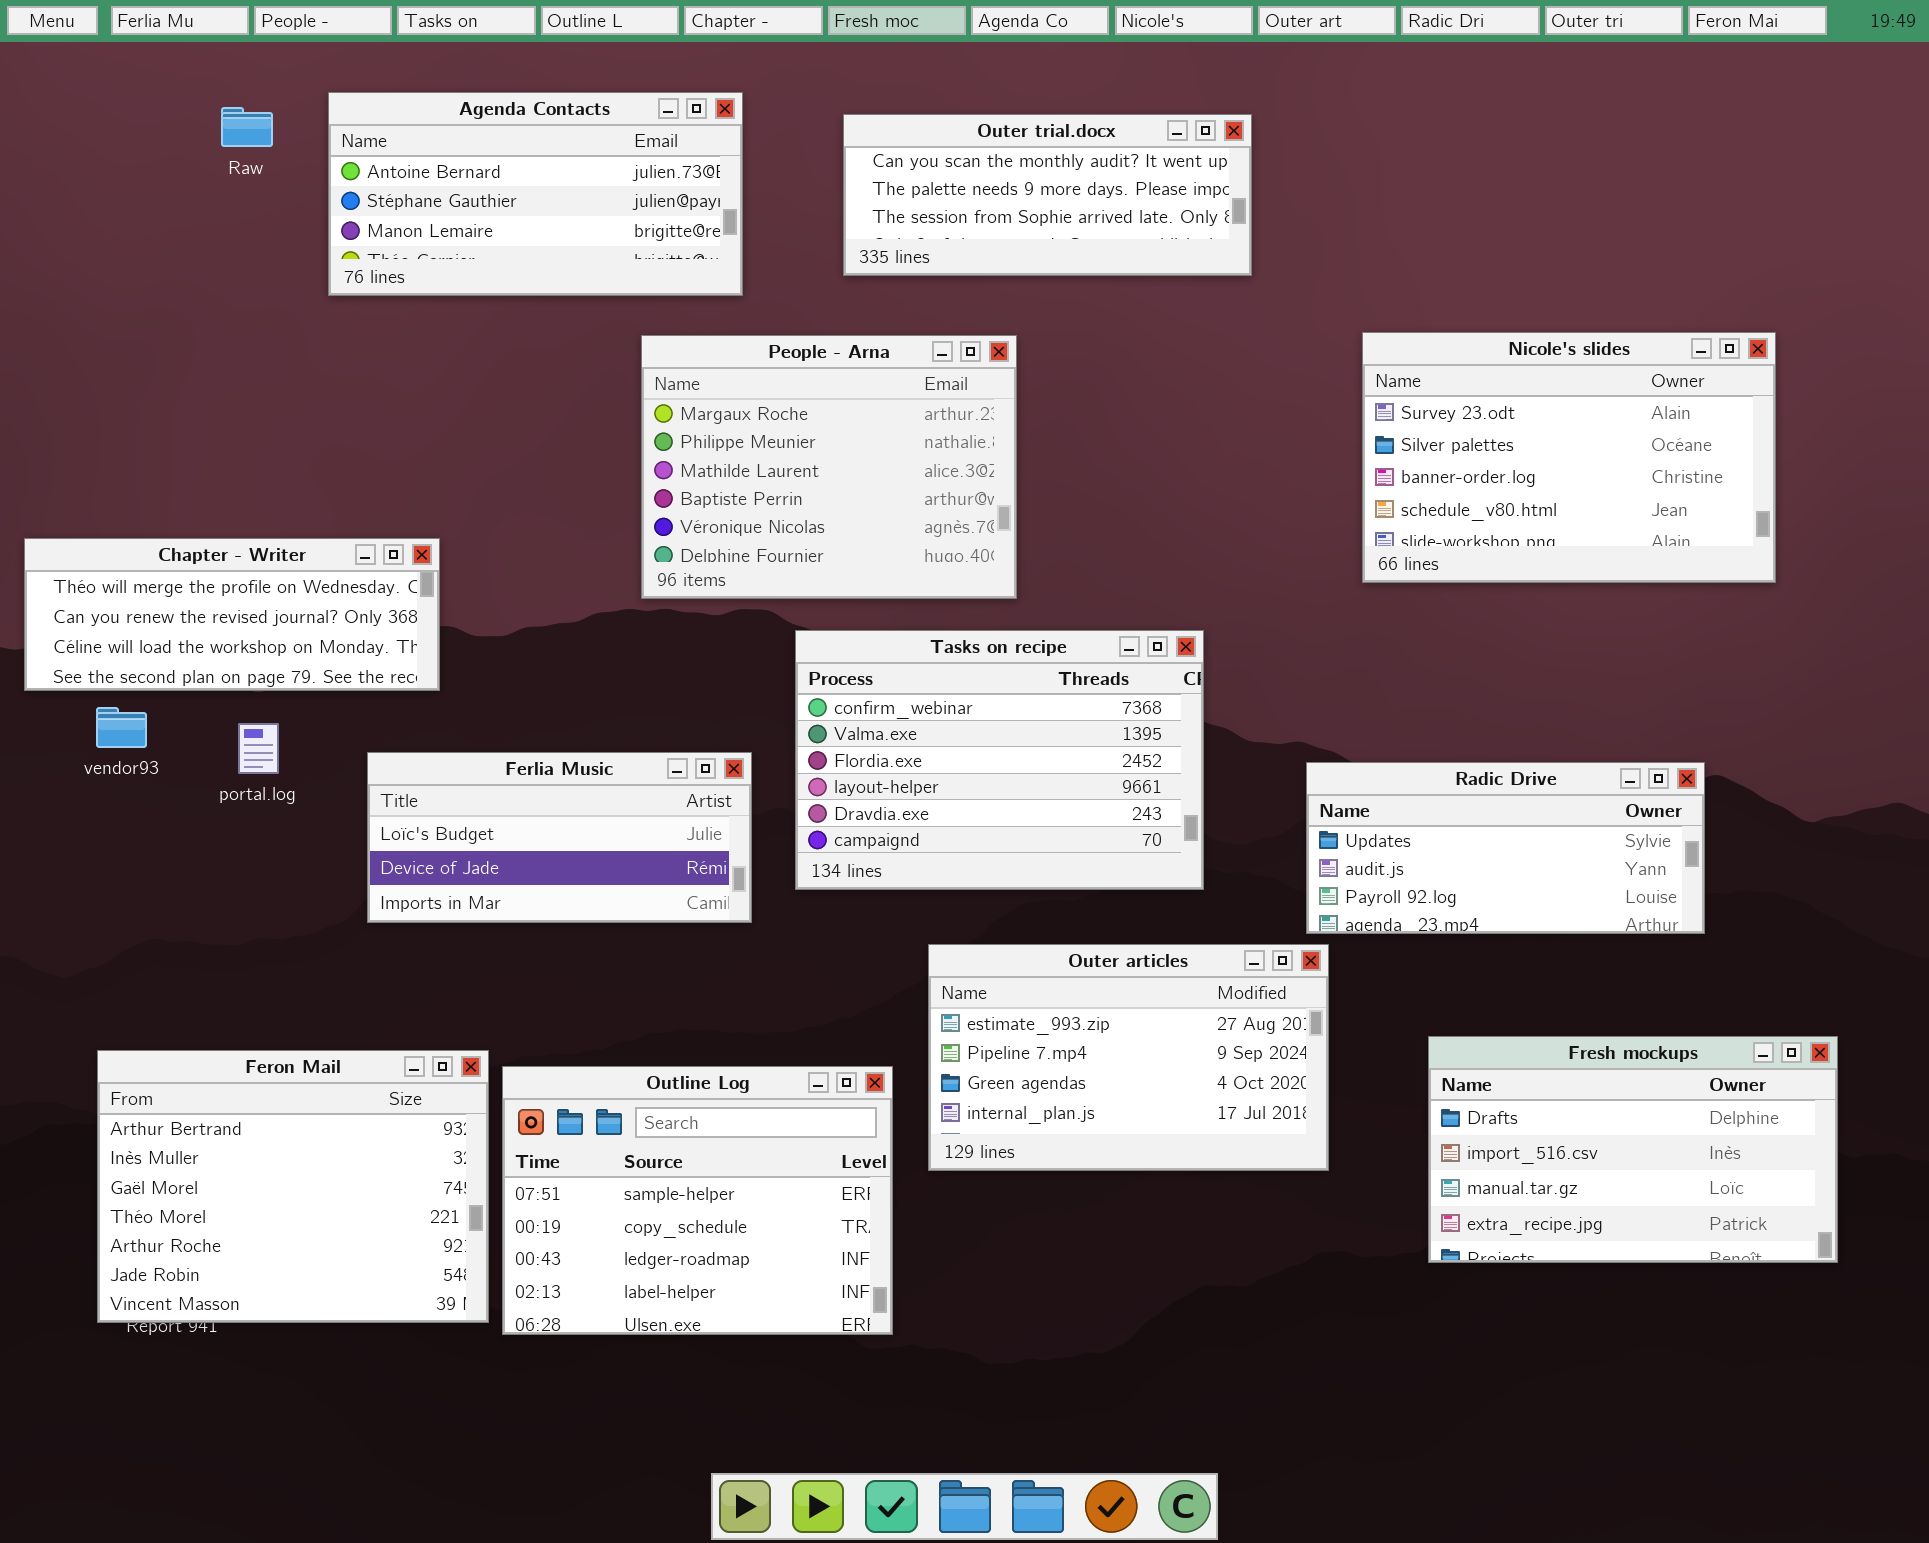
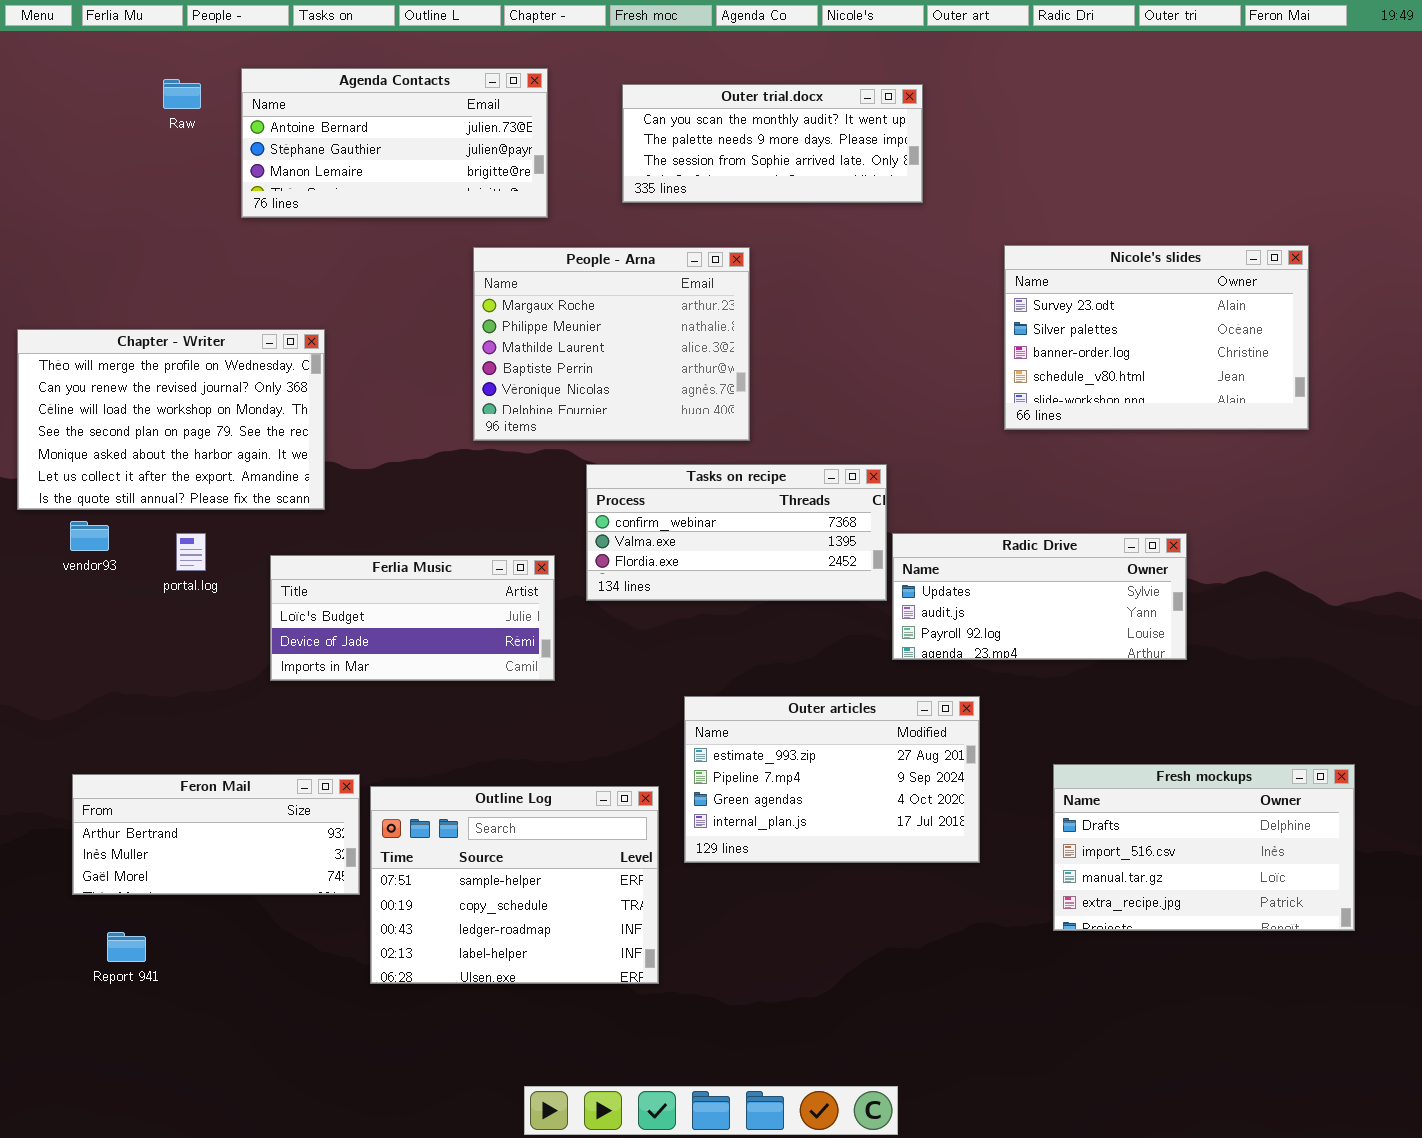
Chapter - Writer: [24,538,440,691] -> [17,329,325,510], resized
Tasks on recipe: [795,630,1204,890] -> [586,464,887,601], resized
Radic Drive: [1306,762,1705,934] -> [892,533,1187,660], moved
Feron Mail: [97,1050,489,1323] -> [72,774,360,895], resized

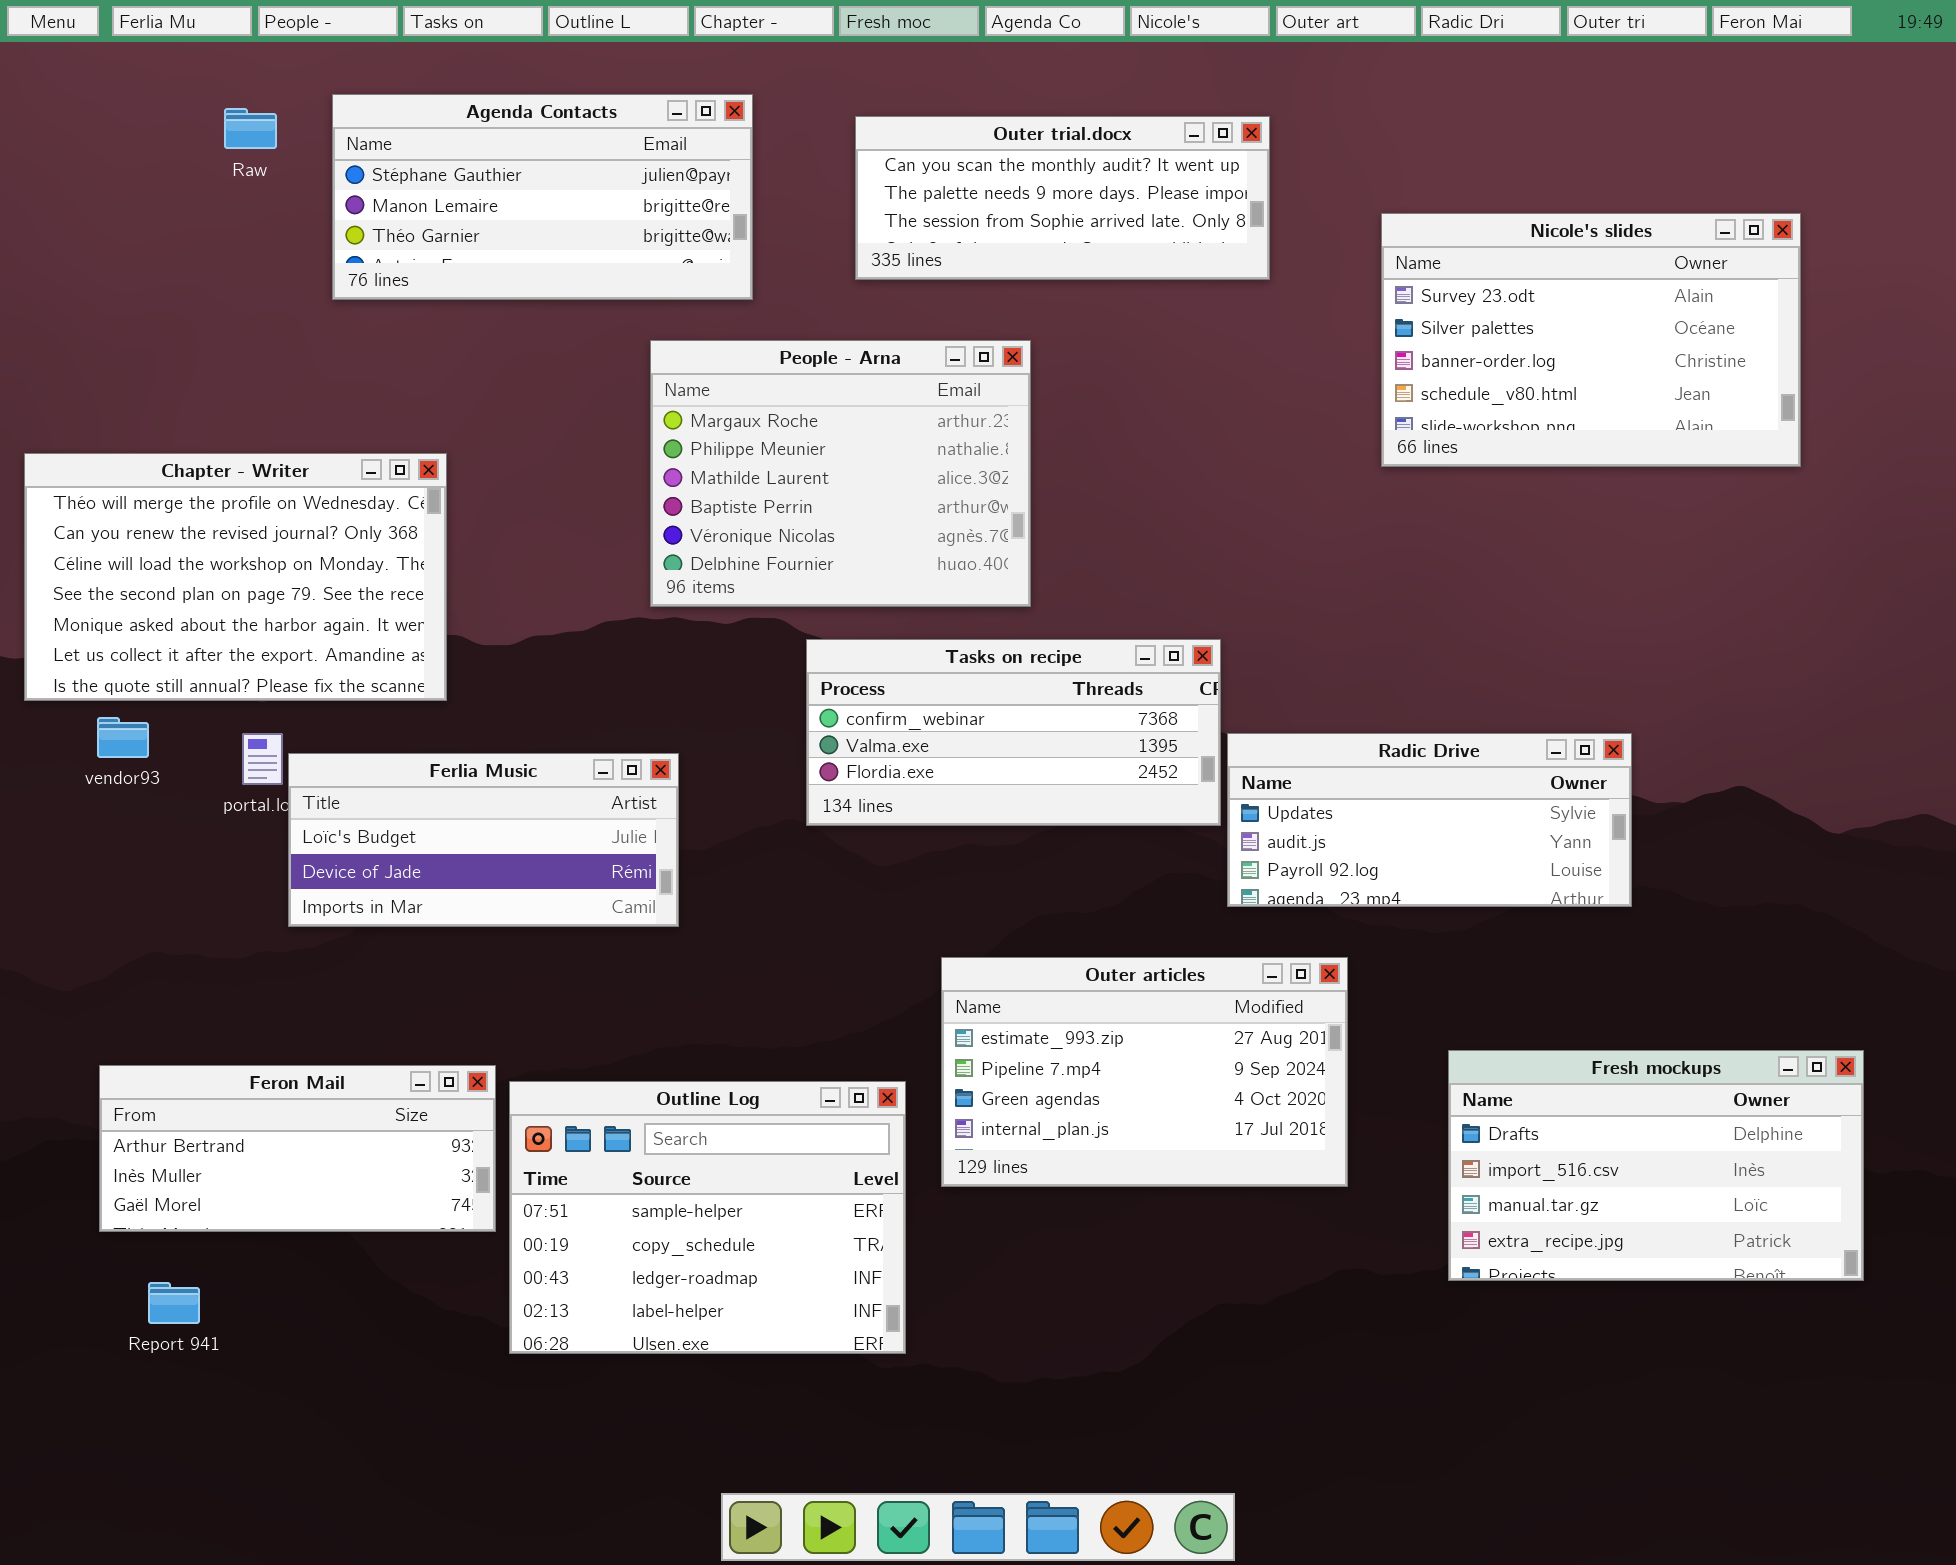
Agenda Contacts: [241,68,548,218] -> [332,94,753,300], scrolled down 1 row
Nicole's slides: [1004,245,1309,430] -> [1381,213,1801,467], moved
Ferlia Music: [270,555,555,681] -> [288,753,679,927], moved

